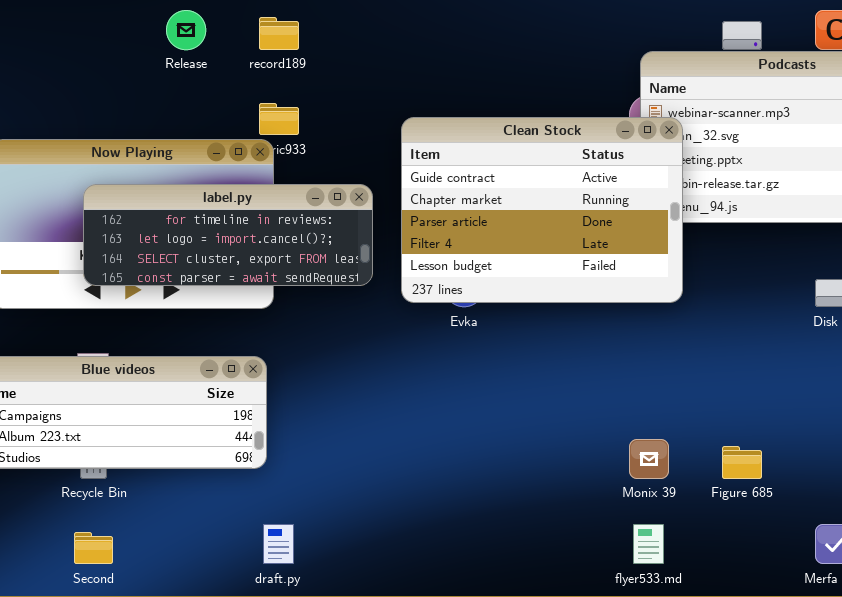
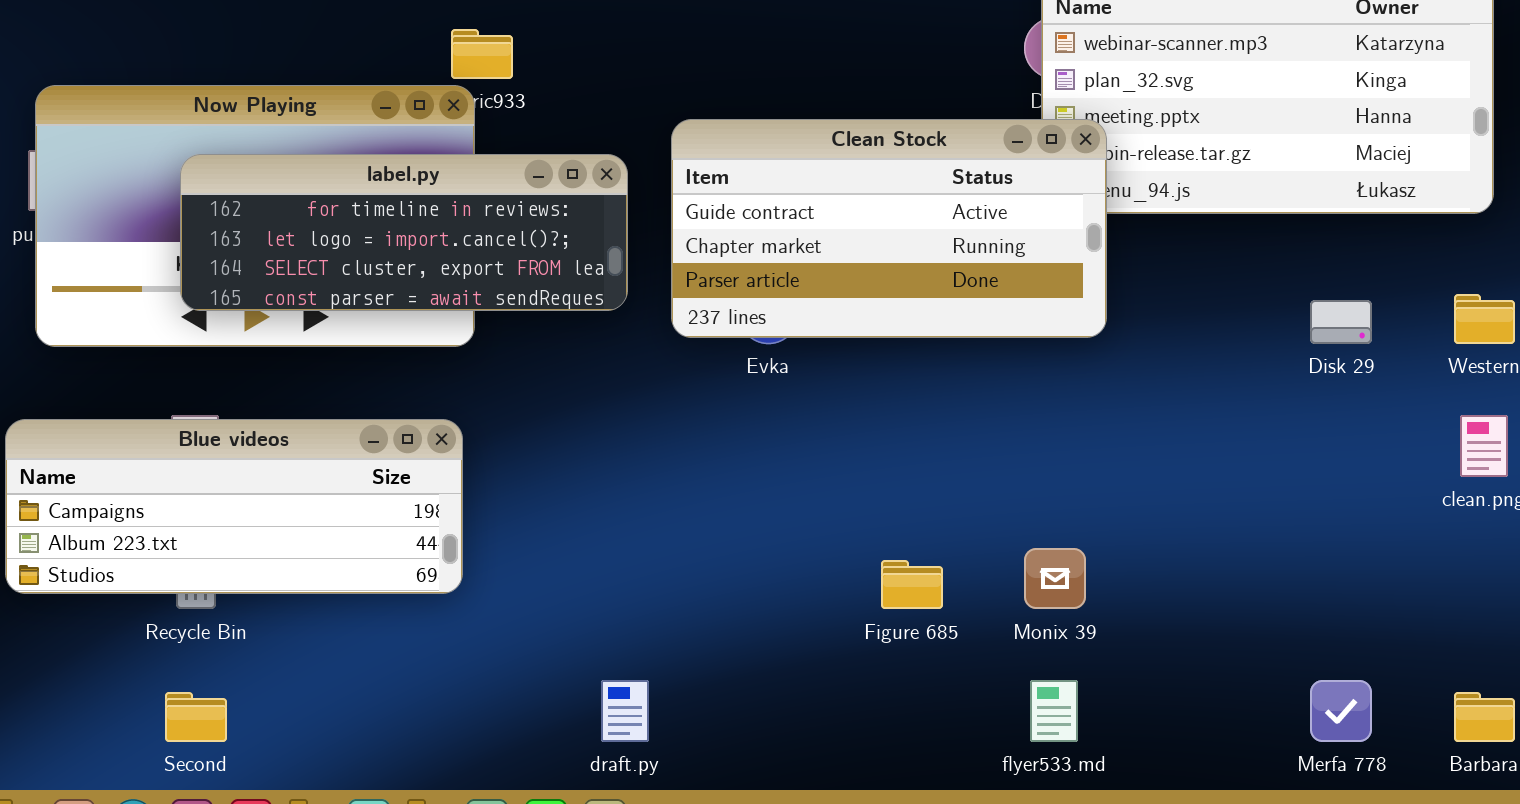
Clean Stock: [401,117,683,303] -> [671,119,1107,338], resized
Figure 685: [722,446,762,479] -> [881,560,943,609], moved
draft.py: [263,524,294,564] -> [601,680,649,742], moved

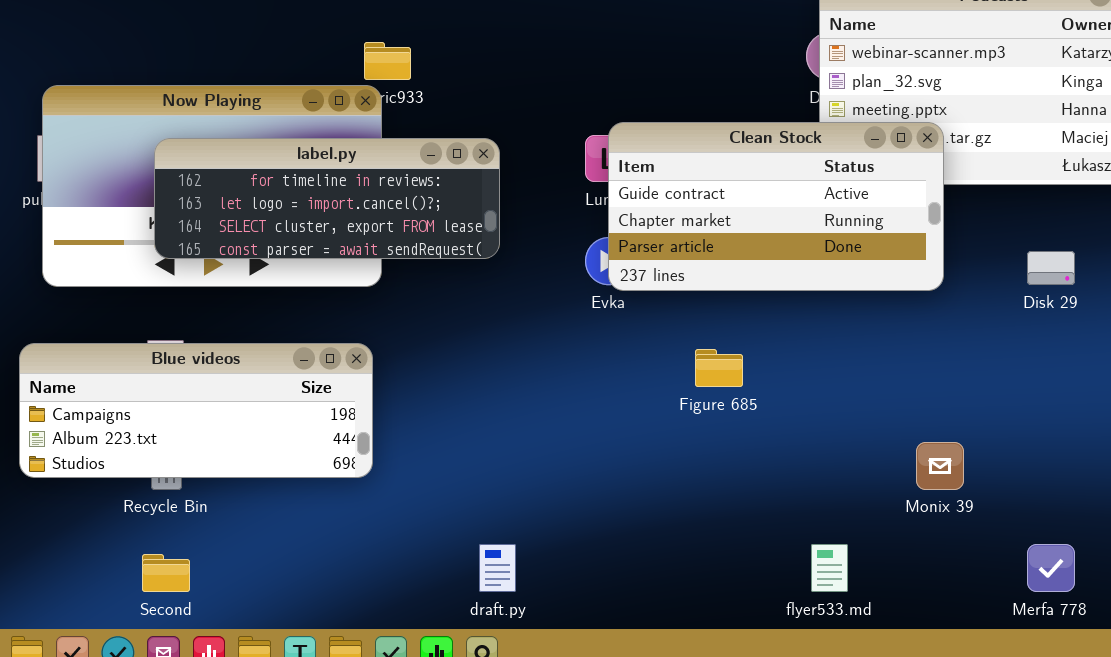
Clean Stock: [671,119,1107,338] -> [608,122,944,291], moved
Monix 39: [1024,548,1086,609] -> [916,442,964,490], moved
Figure 685: [881,560,943,609] -> [695,349,743,387], moved

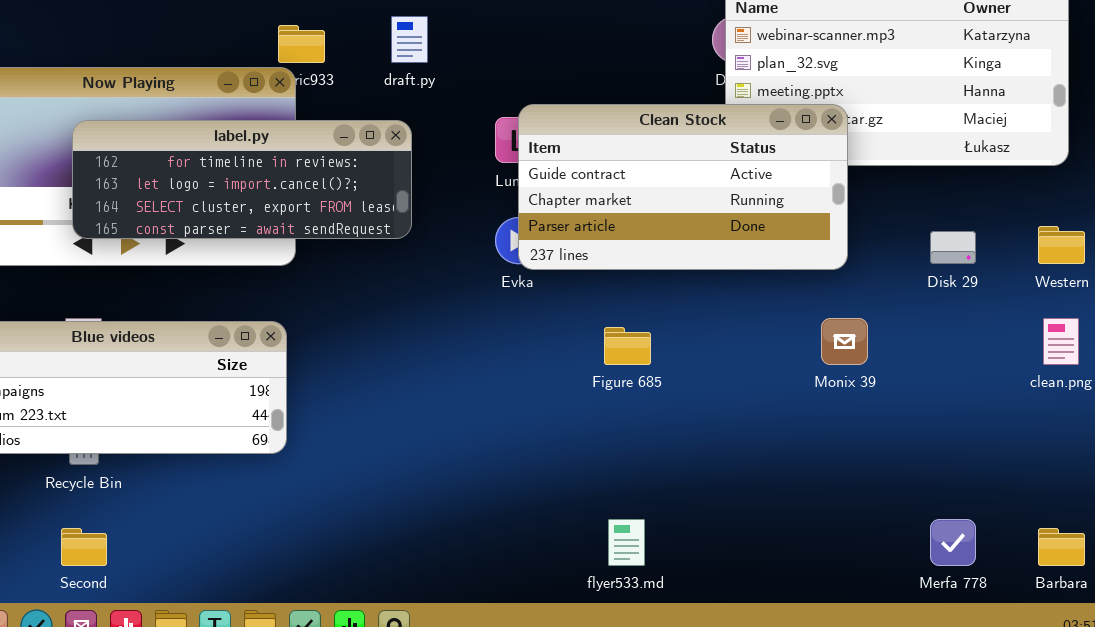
Monix 39: [916,442,964,490] -> [821,318,868,365], moved
draft.py: [479,544,516,592] -> [391,16,428,63], moved
flyer533.md: [811,544,848,592] -> [608,519,645,566], moved

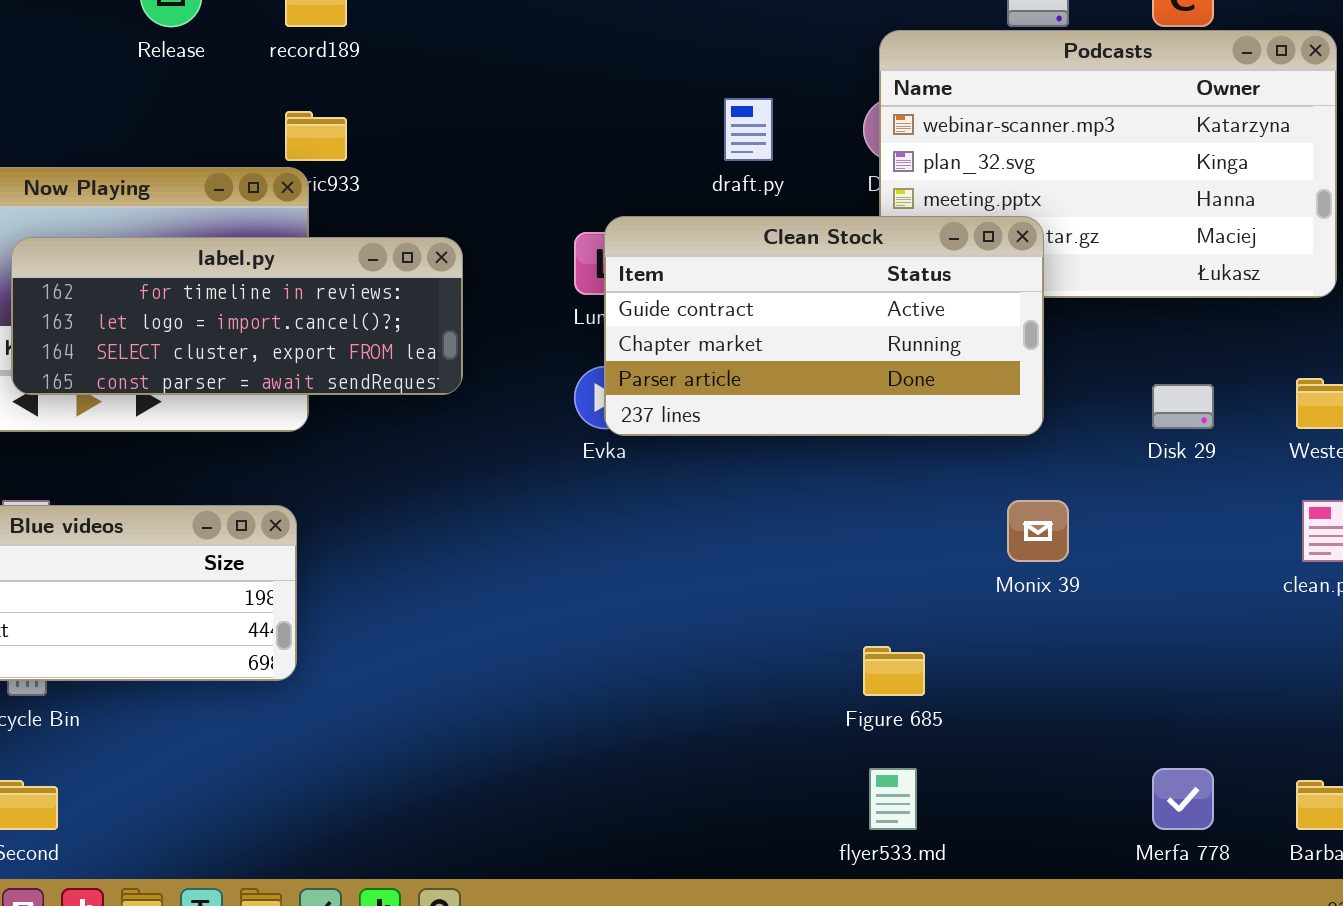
draft.py: [391,16,428,63] -> [724,98,773,161], moved
Figure 685: [604,327,651,365] -> [863,646,925,696], moved
flyer533.md: [608,519,645,566] -> [869,768,917,830], moved

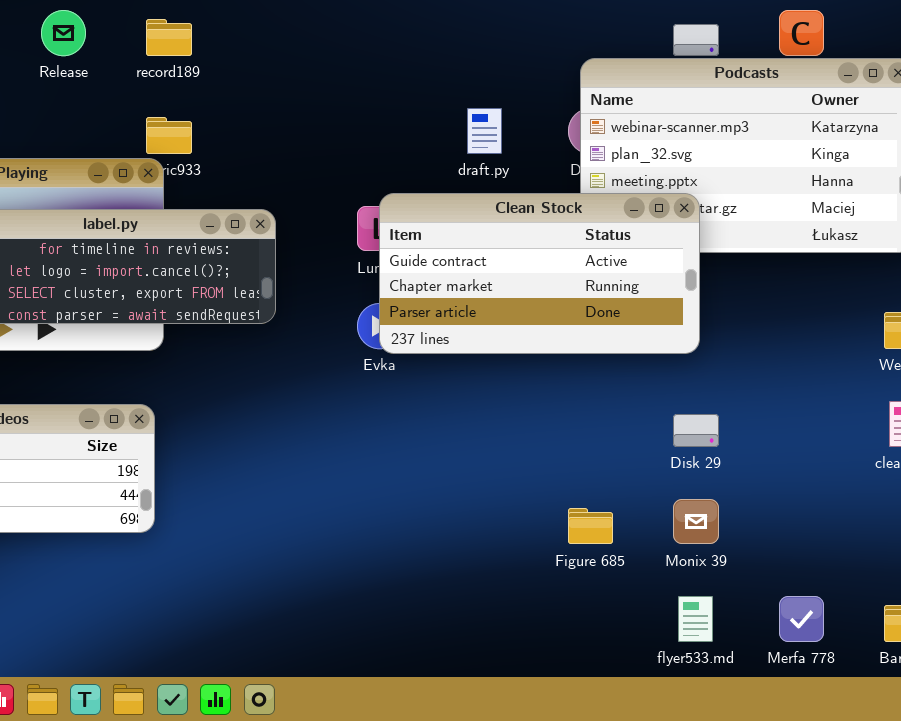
Disk 29: [1152,384,1214,429] -> [673,414,719,447], moved
Monix 39: [1007,500,1069,562] -> [673,499,719,544], moved
flyer533.md: [869,768,917,830] -> [678,596,713,642], moved

